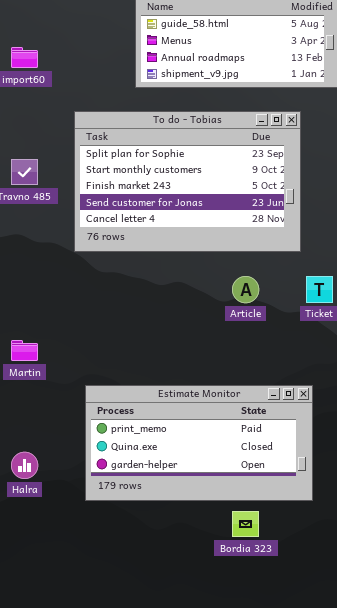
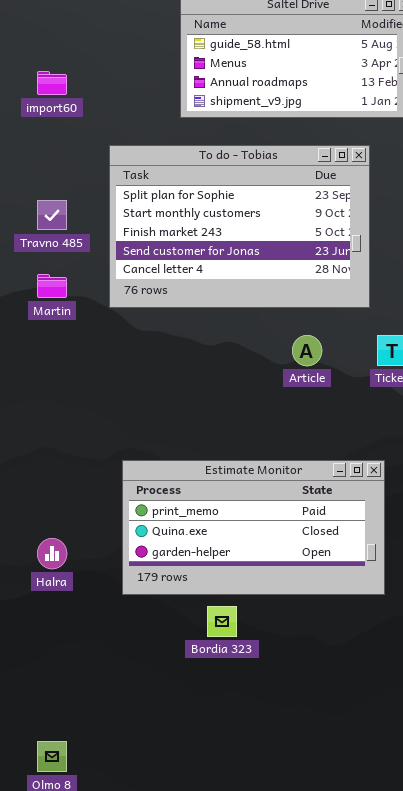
Martin: [11,340,38,361] -> [37,274,67,298], moved
Bordia 323: [232,511,259,537] -> [207,606,237,637], moved

